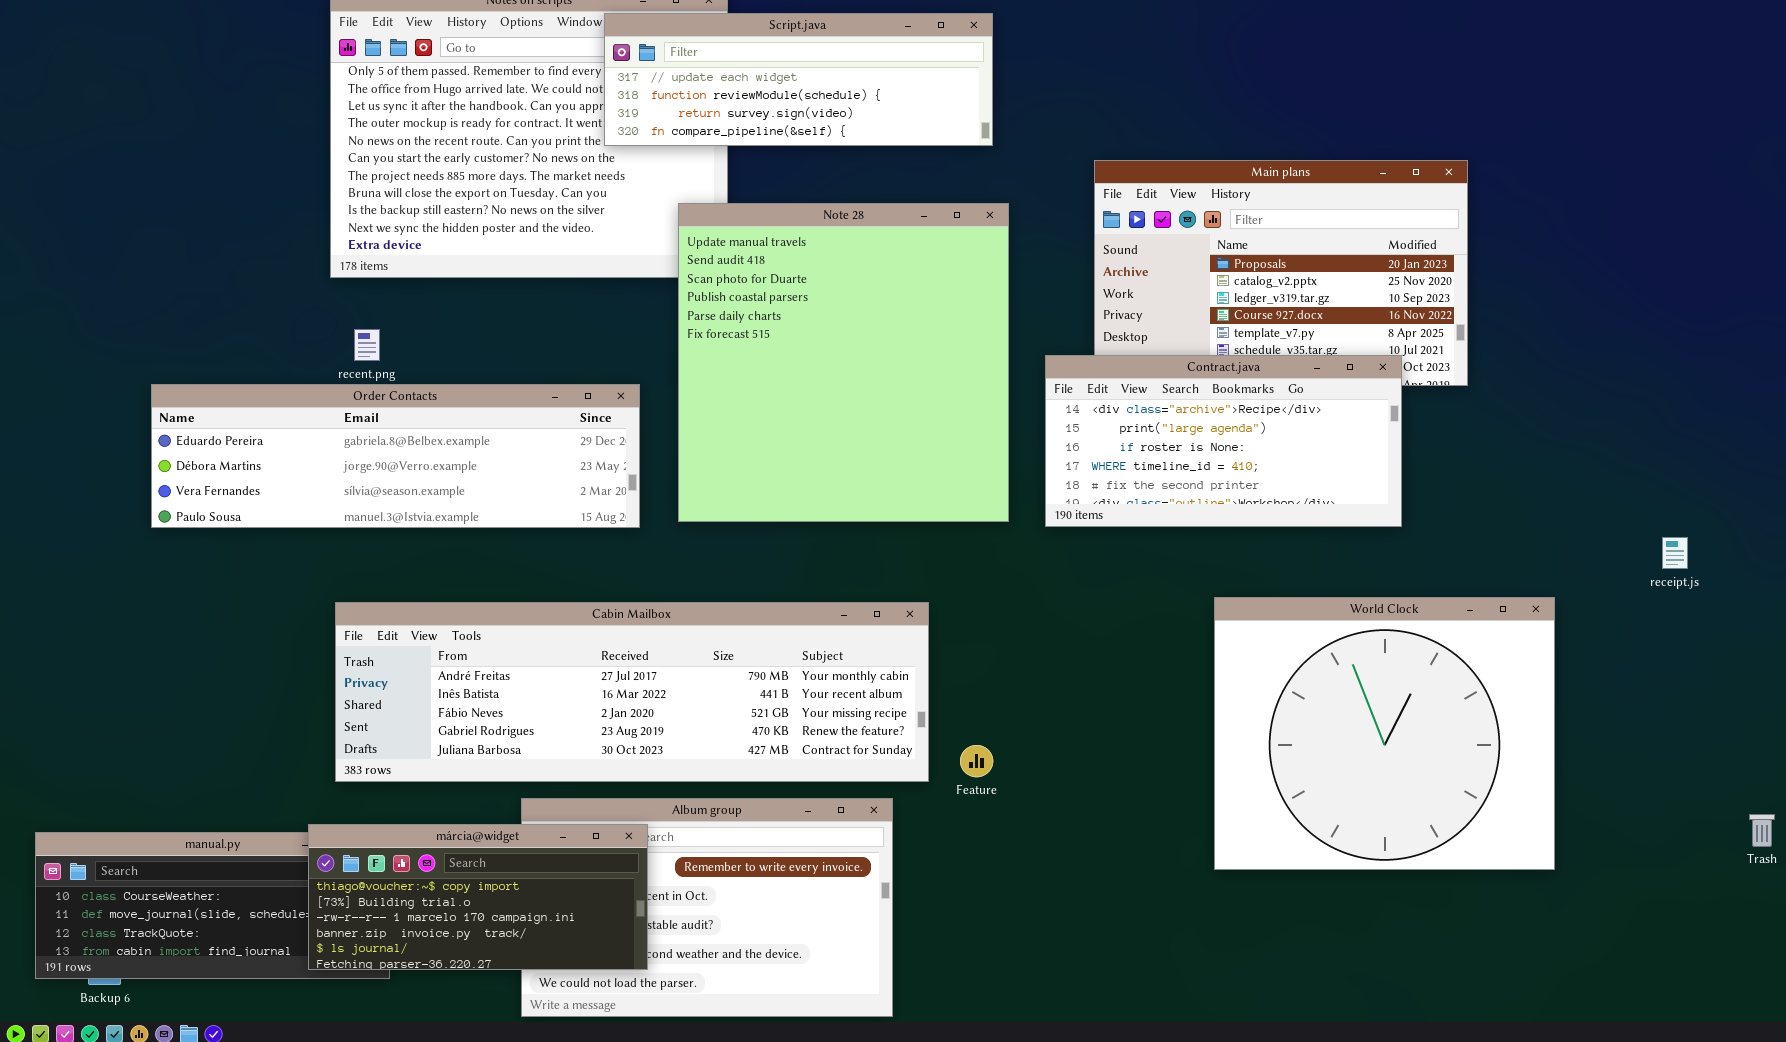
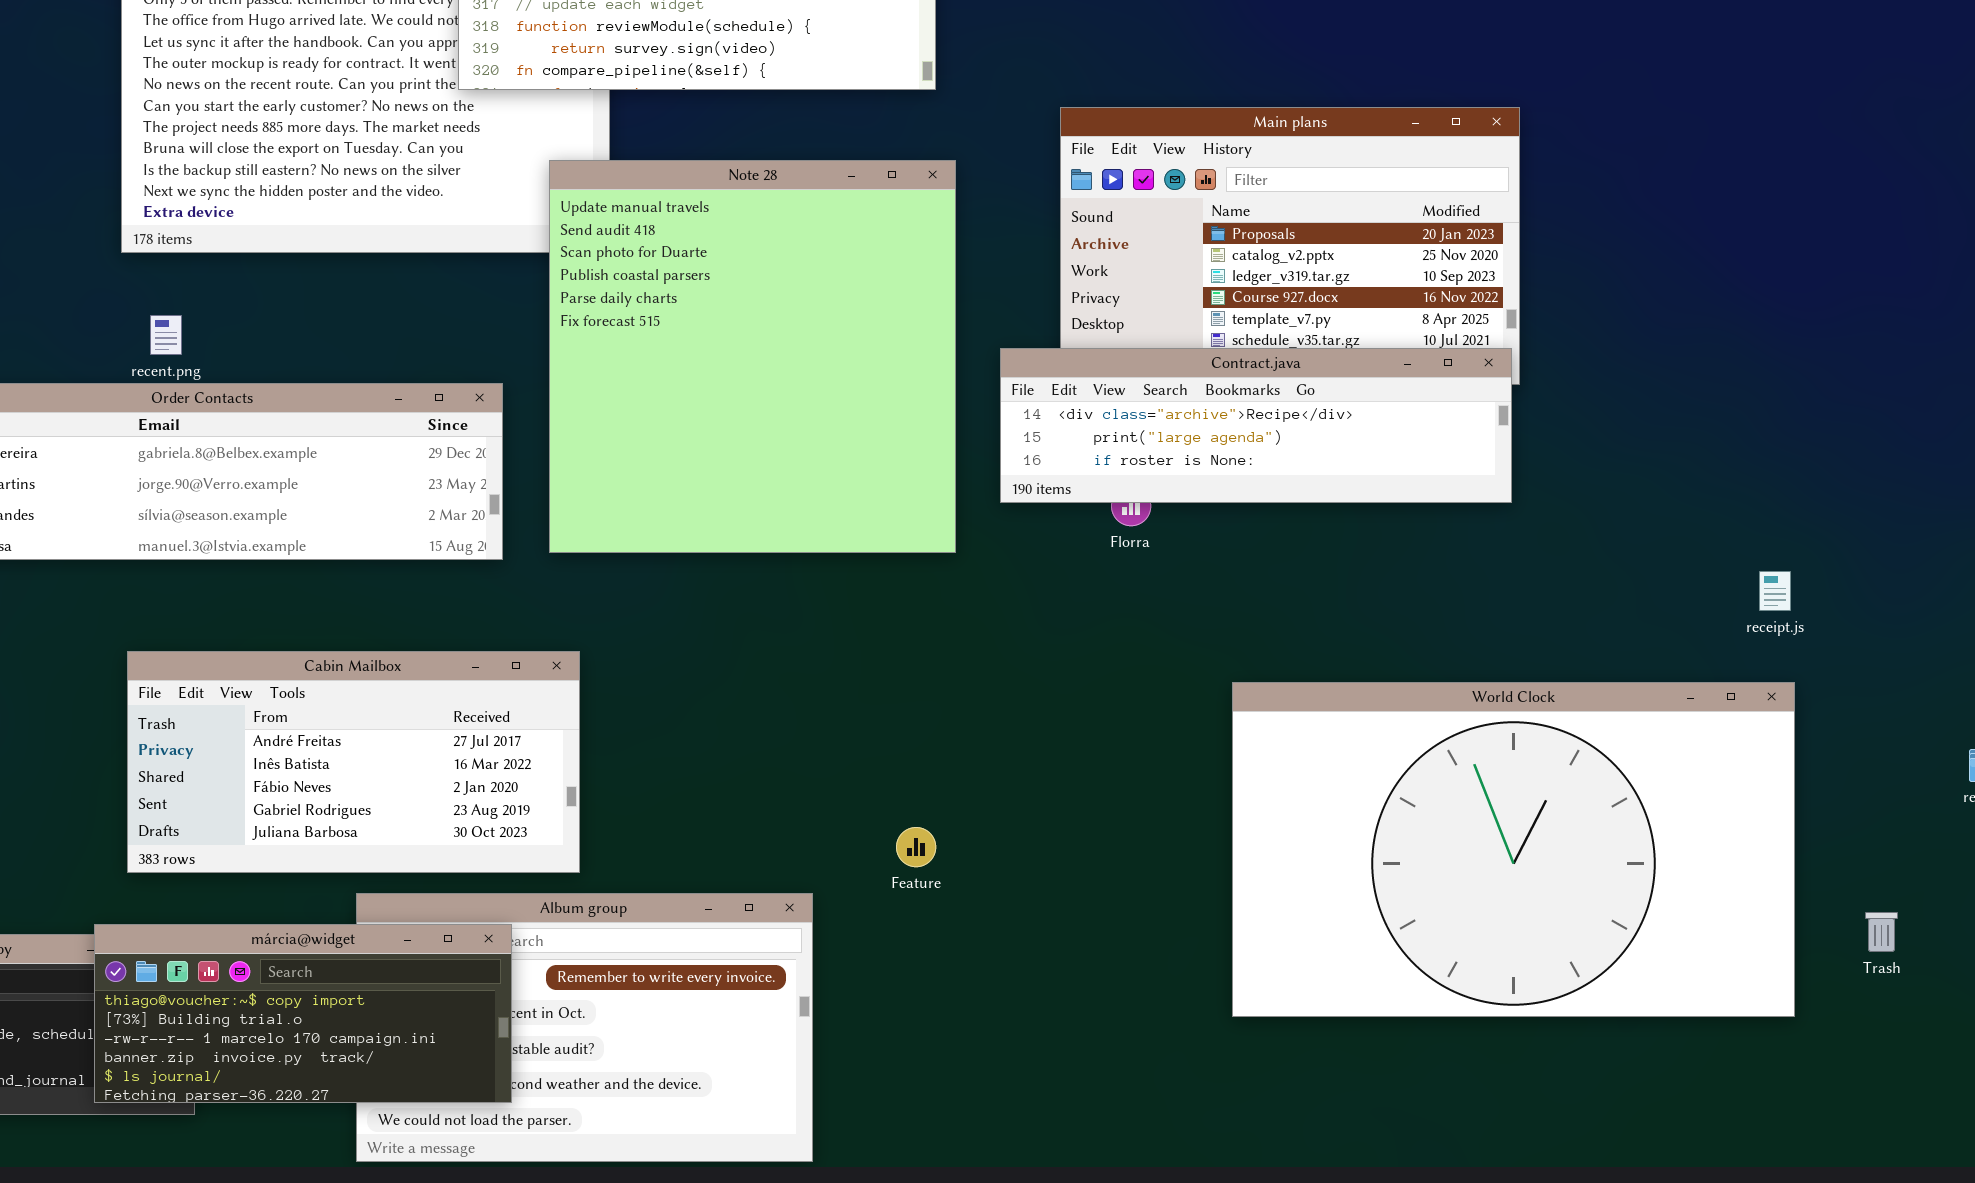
Contract.java: [1045,355,1402,527] -> [1000,348,1512,503], resized
World Clock: [1214,597,1555,870] -> [1232,682,1795,1017], moved, resized
Cabin Mailbox: [335,602,929,782] -> [127,651,580,873], resized

